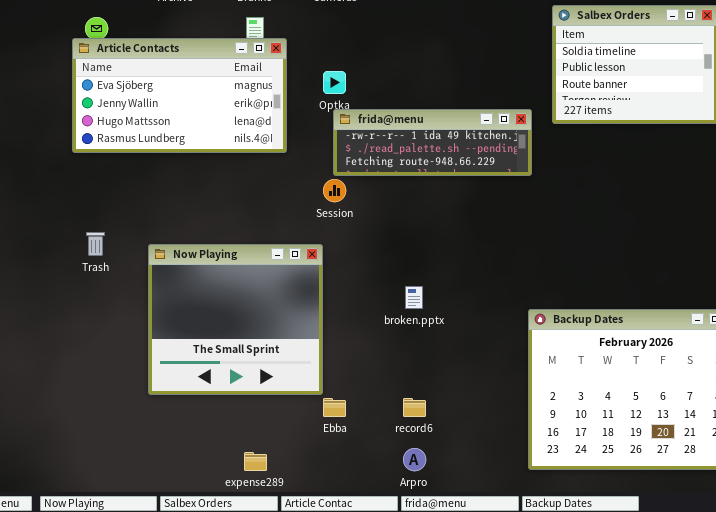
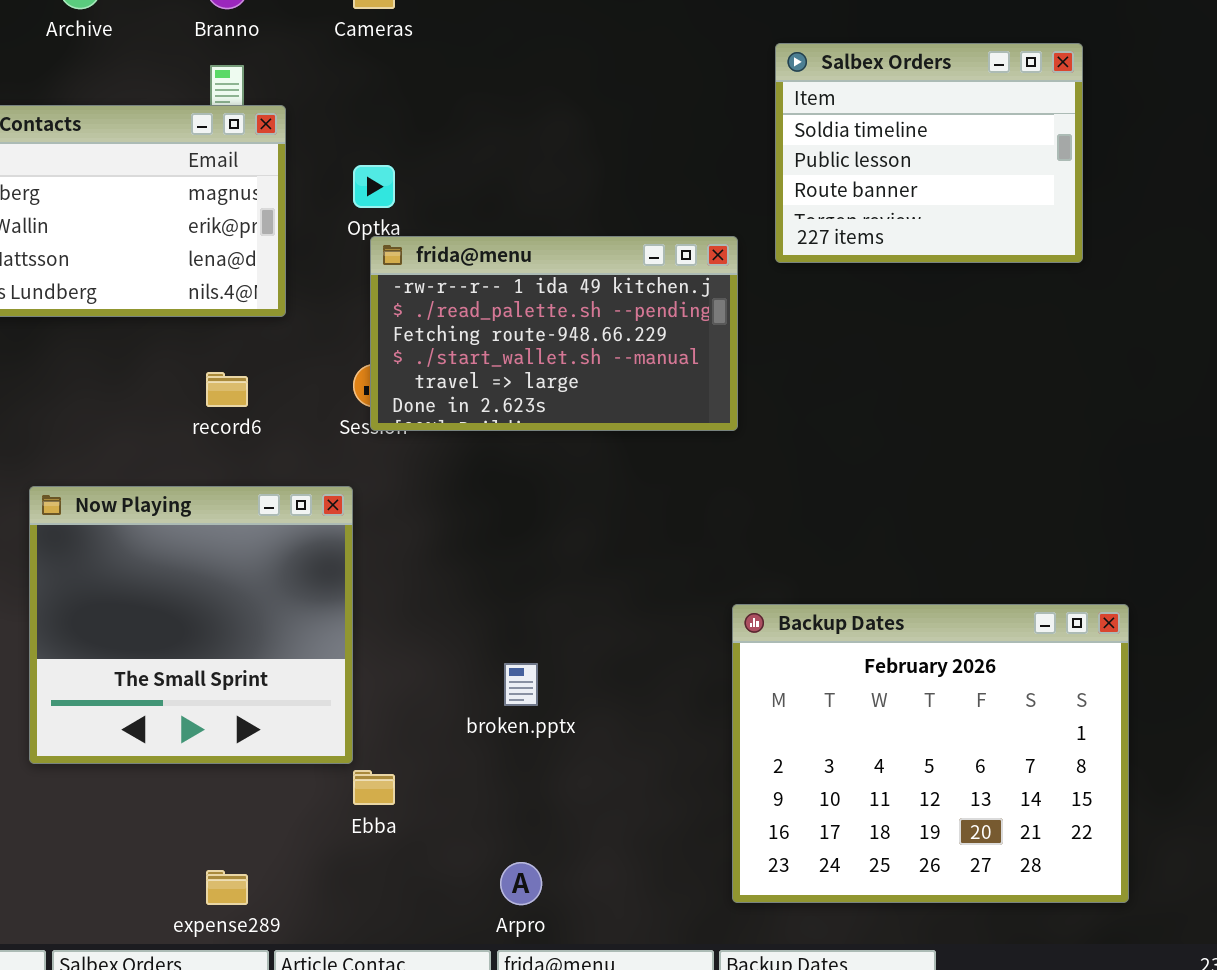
frida@menu: [333,109,532,176] -> [370,236,738,431], resized
broken.pptx: [405,286,423,309] -> [504,663,538,706], moved
record6: [403,398,426,417] -> [206,372,248,407], moved

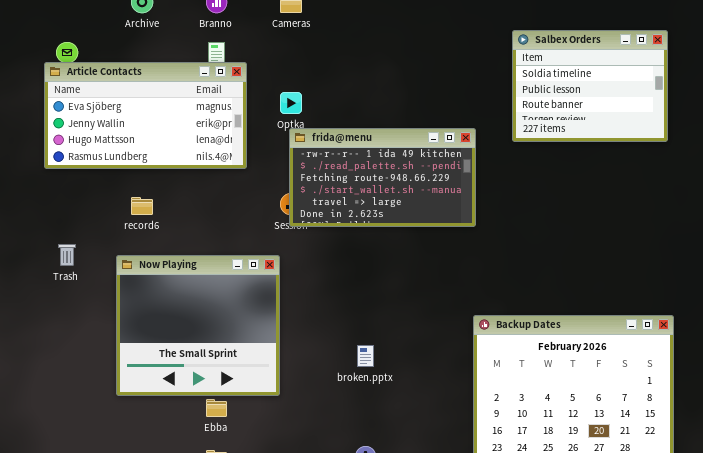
Salbex Orders: [775,43,1083,263] -> [512,30,668,142], moved
record6: [206,372,248,407] -> [131,197,153,215], moved
Ebba: [353,770,395,805] -> [206,399,227,417], moved

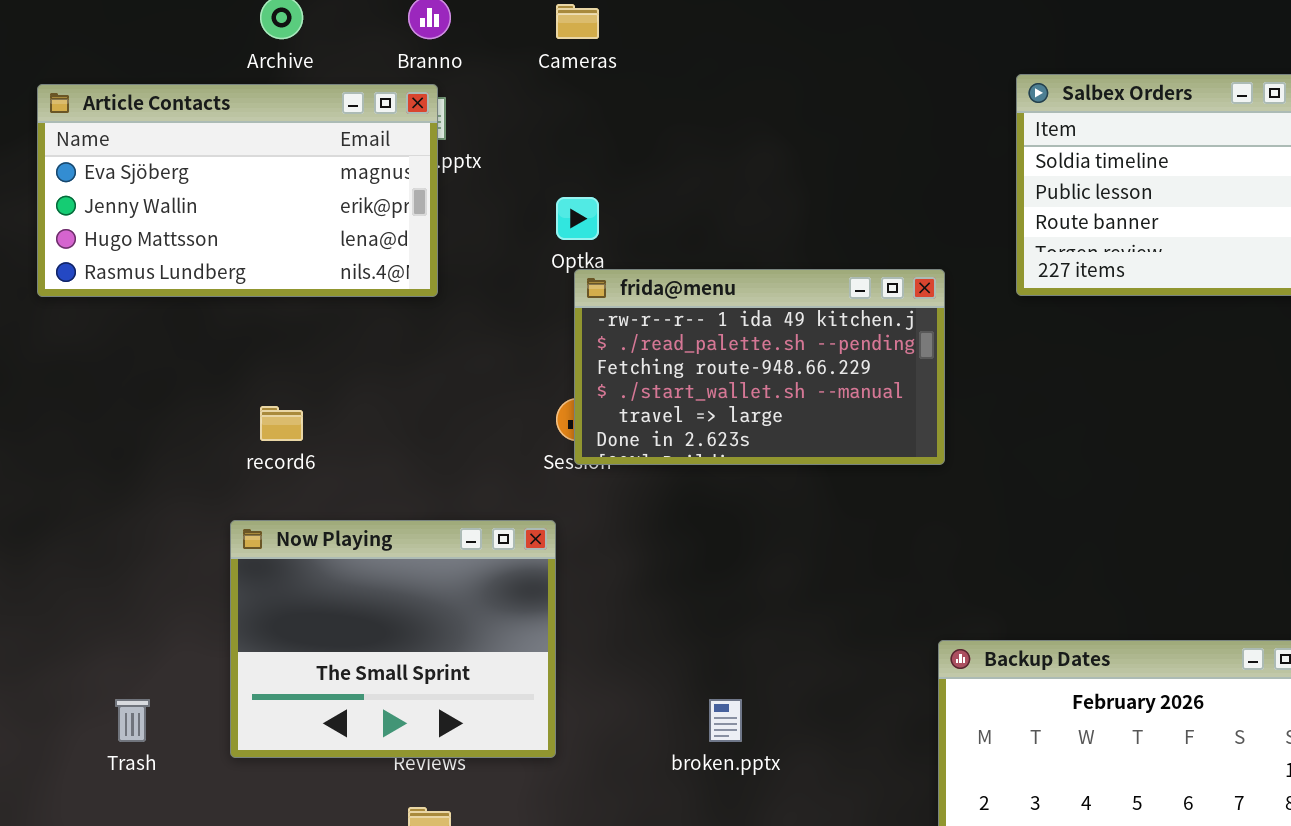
Article Contacts: [44,62,247,169] -> [37,84,438,297], moved
Trash: [58,244,76,266] -> [115,699,150,742], moved
Now Playing: [116,255,280,396] -> [230,520,556,758], resized

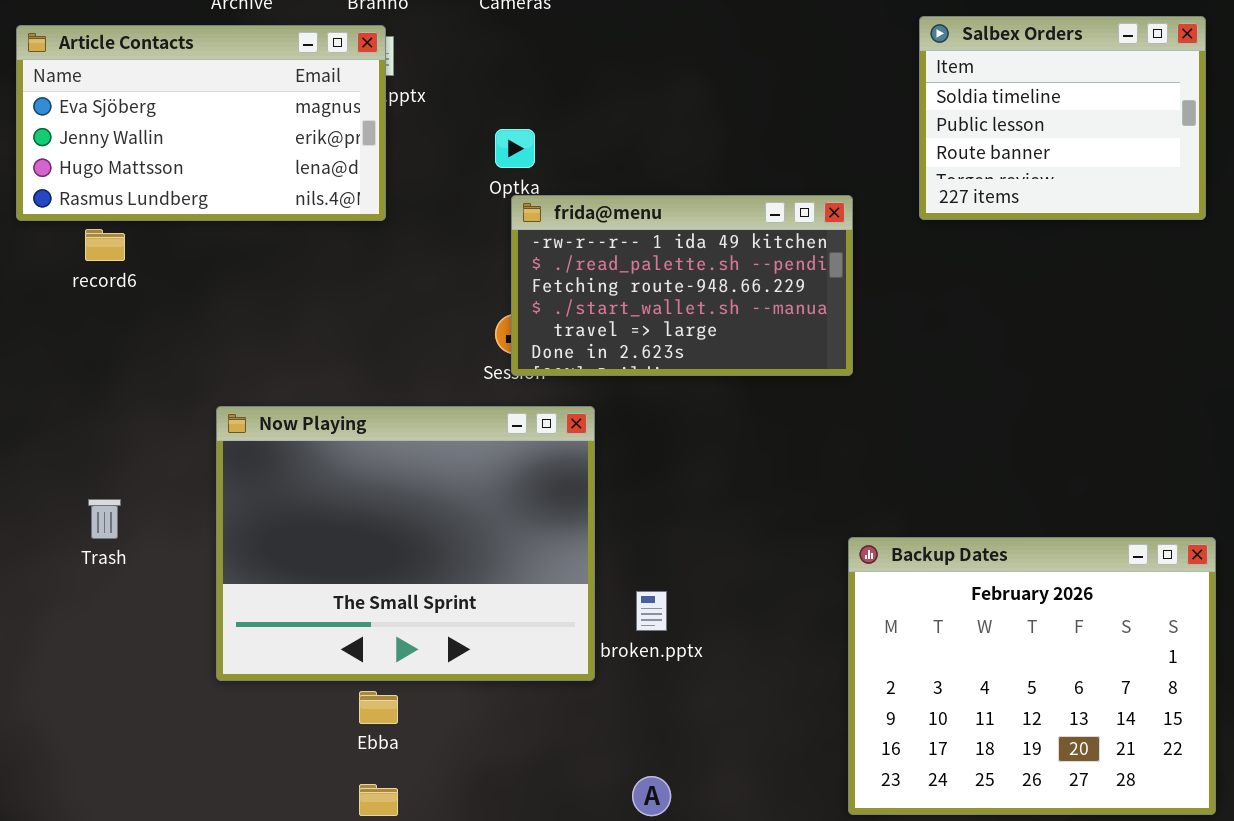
record6: [260,406,303,441] -> [85,229,125,261], moved
Now Playing: [230,520,556,758] -> [216,406,595,681], moved, resized
Trash: [115,699,150,742] -> [88,499,121,539], moved

